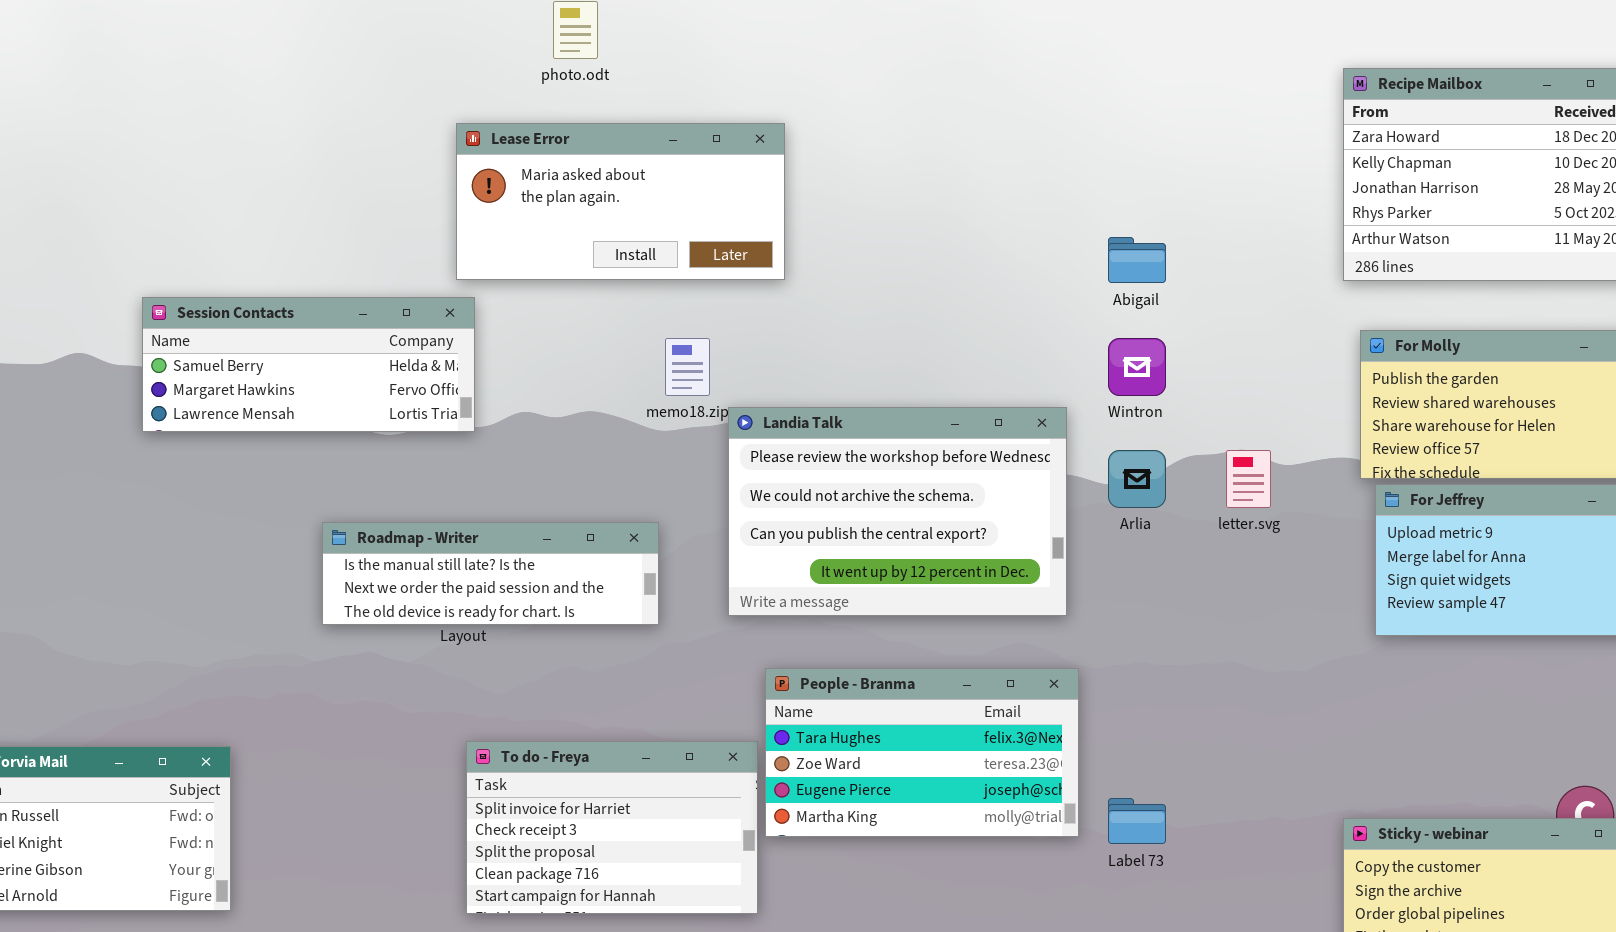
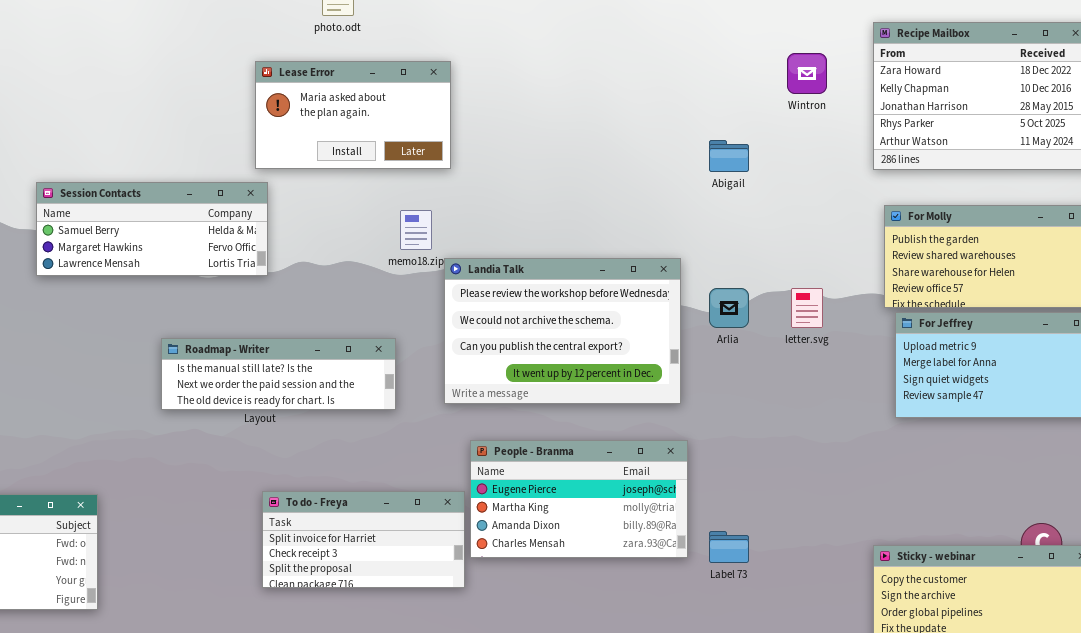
Lease Error: [456,123,785,280] -> [255,61,451,169], resized
Wintron: [1108,338,1166,396] -> [787,53,827,94], moved
People - Branma: [765,668,1079,837] -> [470,440,688,558], scrolled down 2 rows
To do - Freya: [466,741,758,914] -> [262,491,465,588], resized

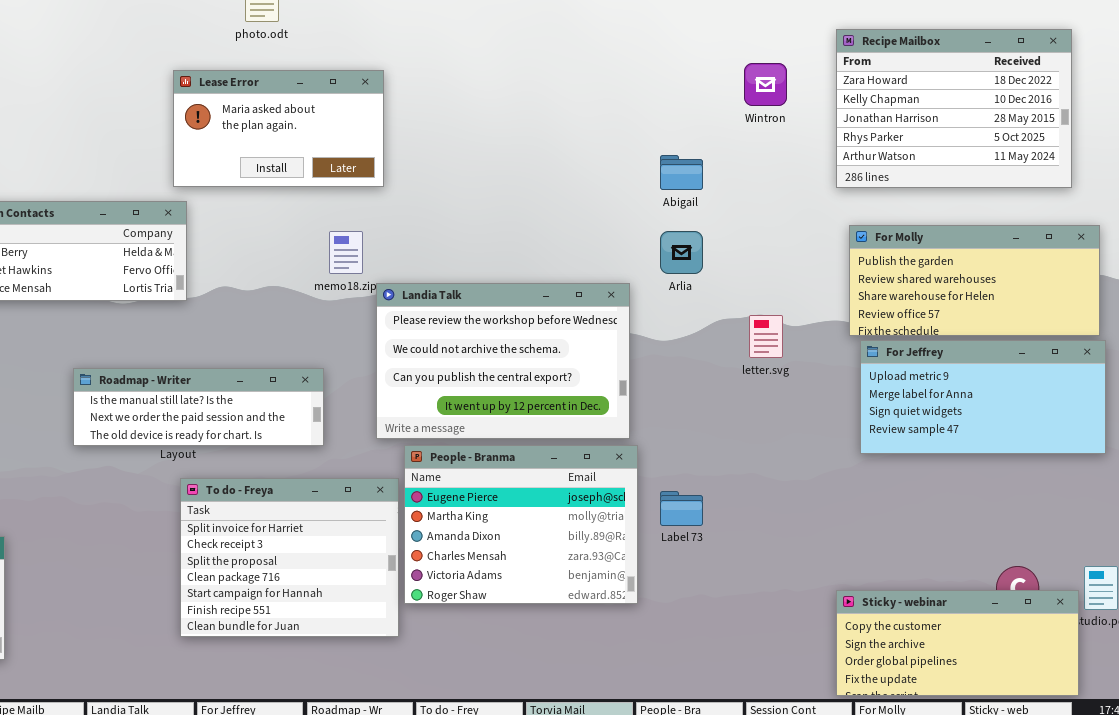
Arlia: [709,288,749,328] -> [660,231,703,274], moved
People - Branma: [470,440,688,558] -> [404,445,638,604], resized
To do - Freya: [262,491,465,588] -> [180,478,399,637], resized
Label 73: [709,531,749,563] -> [660,491,703,526], moved

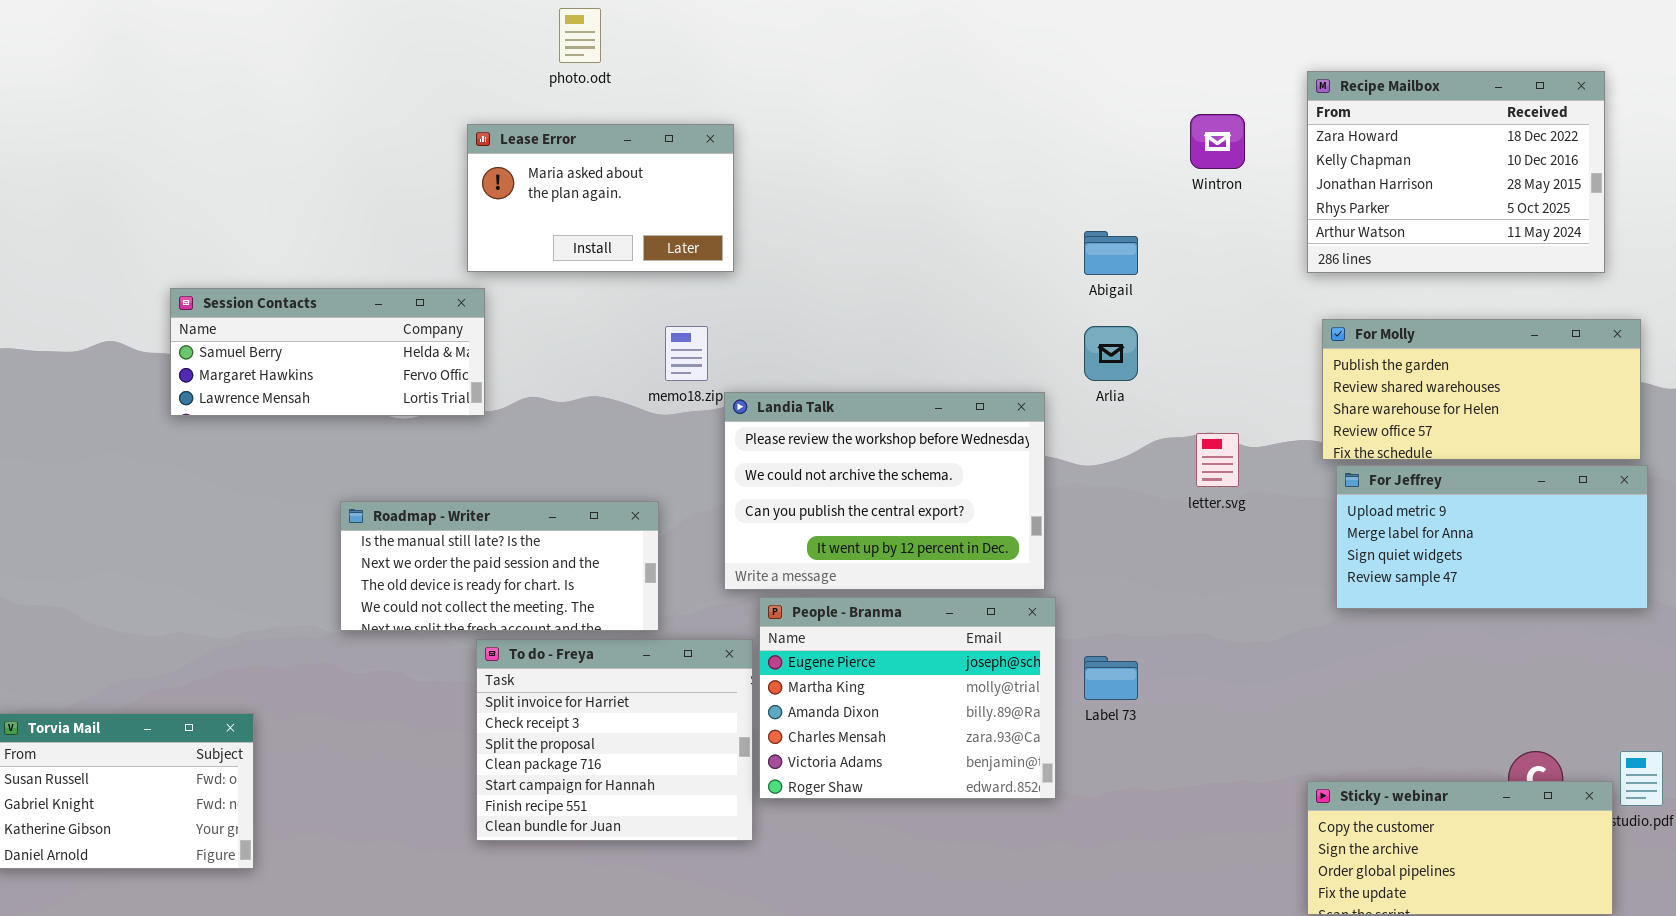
Roadmap - Writer: [73,368,324,446] -> [340,501,659,631], resized

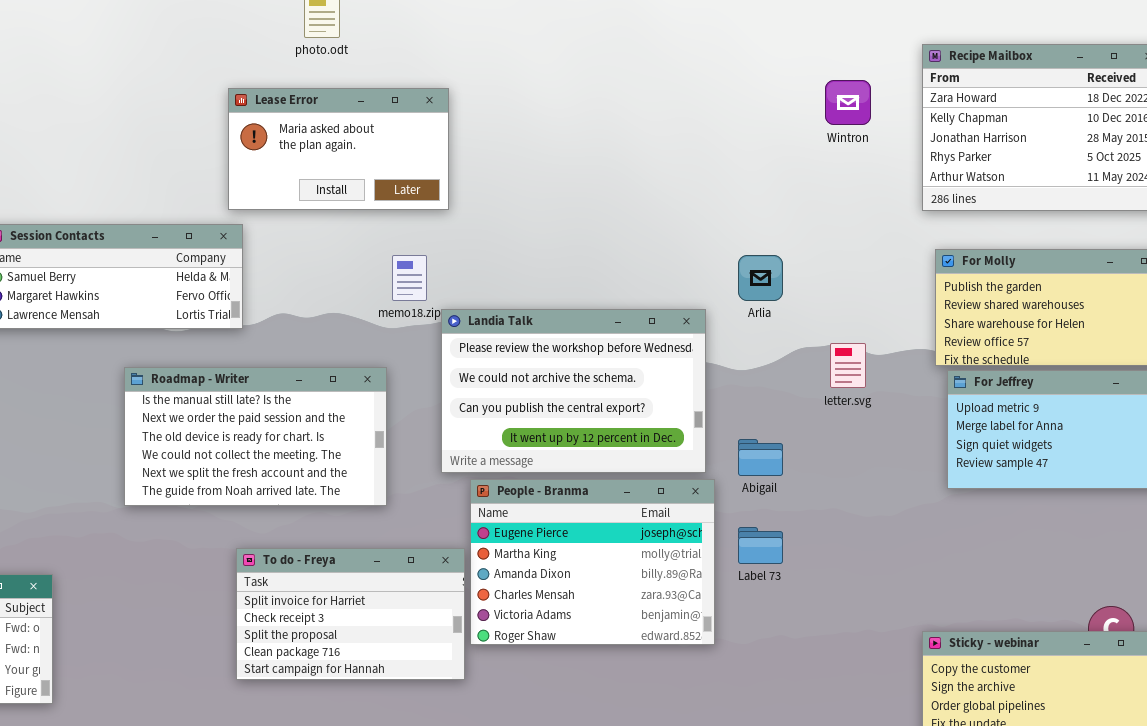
Abigail: [1084,231,1138,275] -> [738,439,783,476], moved
Roadmap - Writer: [340,501,659,631] -> [124,367,387,506], resized
To do - Freya: [476,639,753,841] -> [236,548,465,680], resized

